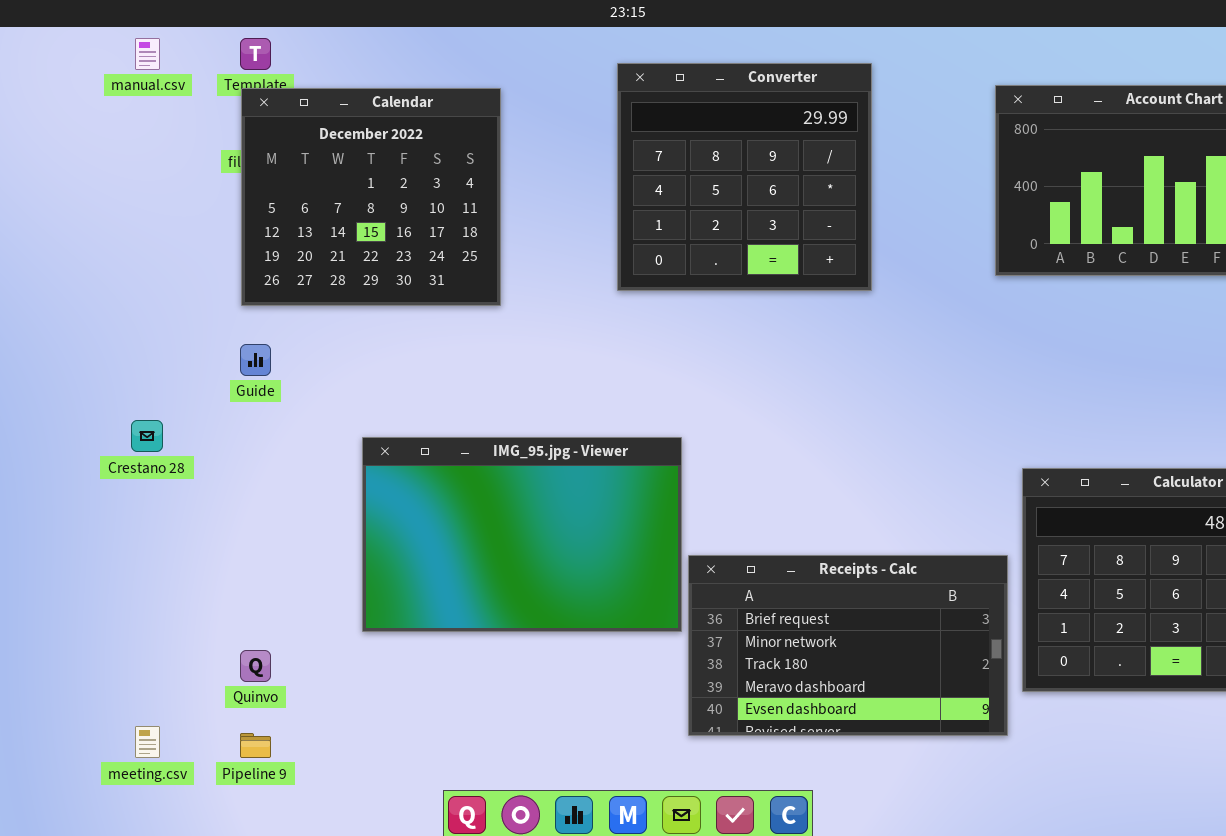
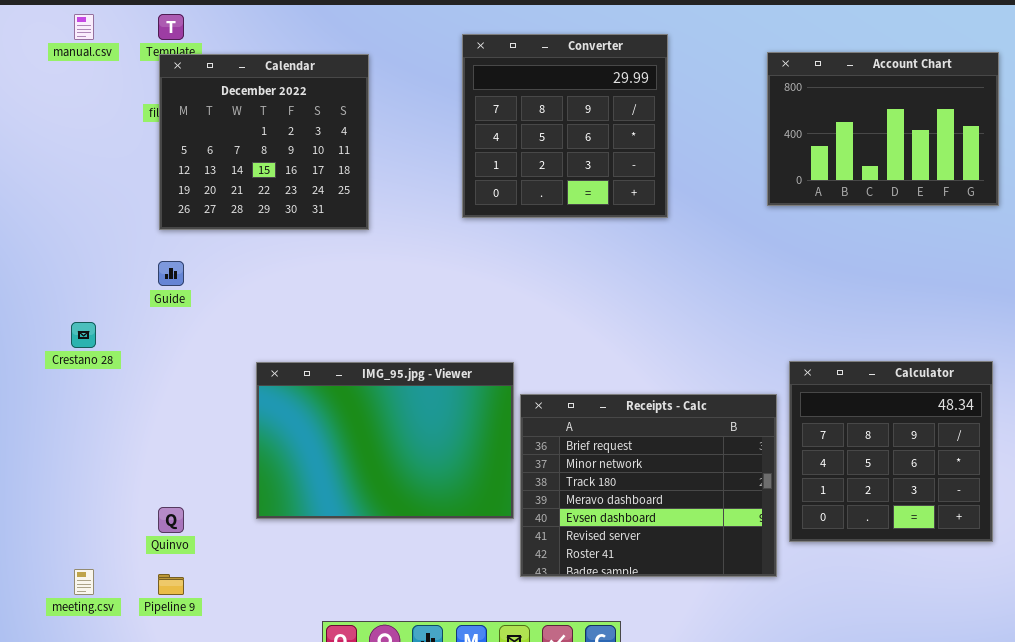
IMG_95.jpg - Viewer: [362,437,682,632] -> [256,362,514,519], moved
Receipts - Calc: [688,555,1008,736] -> [520,394,777,577], resized

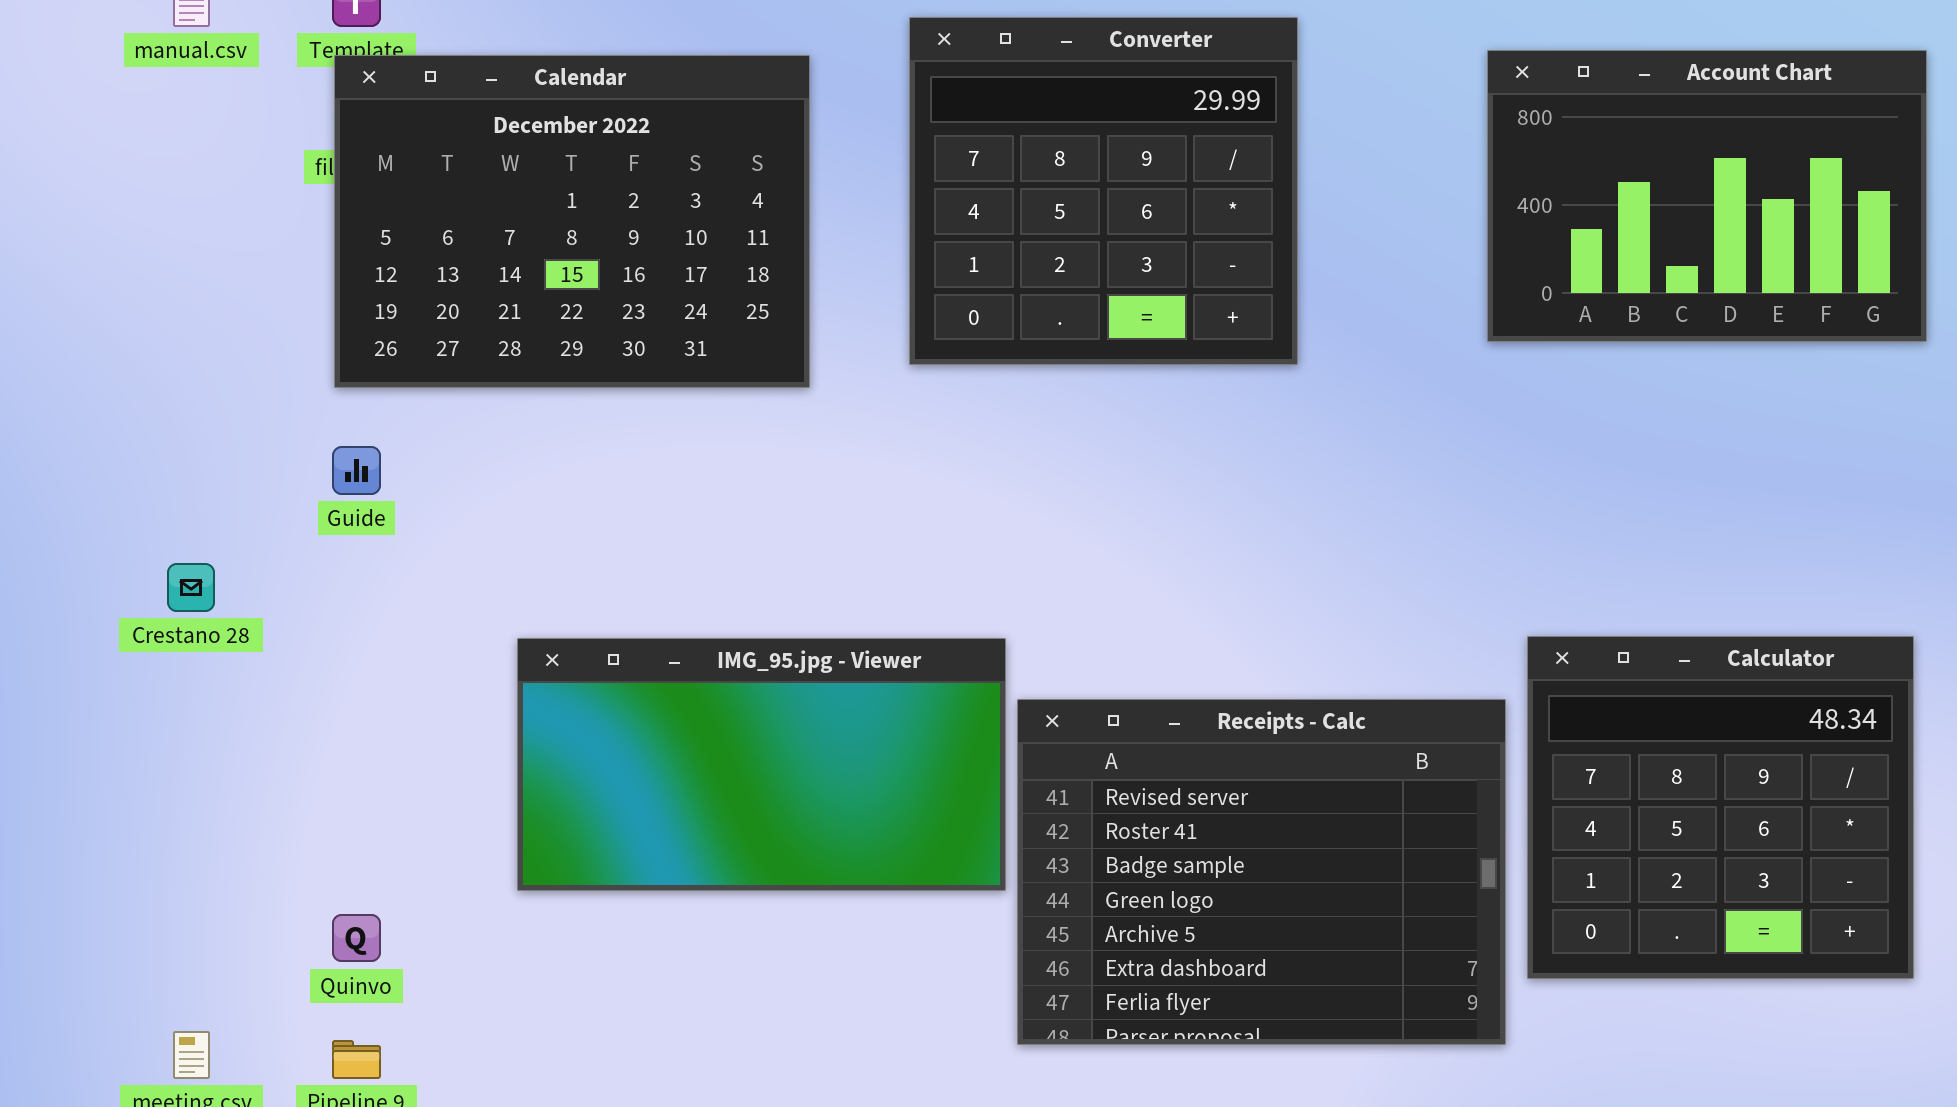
Calendar: [159,54,369,230] -> [334,55,810,388], resized
IMG_95.jpg - Viewer: [256,362,514,519] -> [517,638,1006,891], resized
Receipts - Calc: [520,394,777,577] -> [1017,699,1506,1045], scrolled down 5 rows

